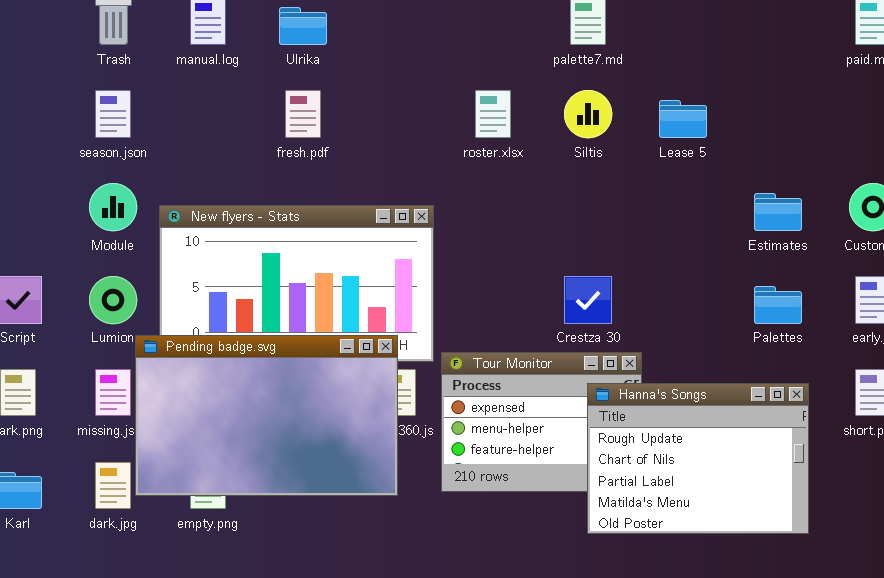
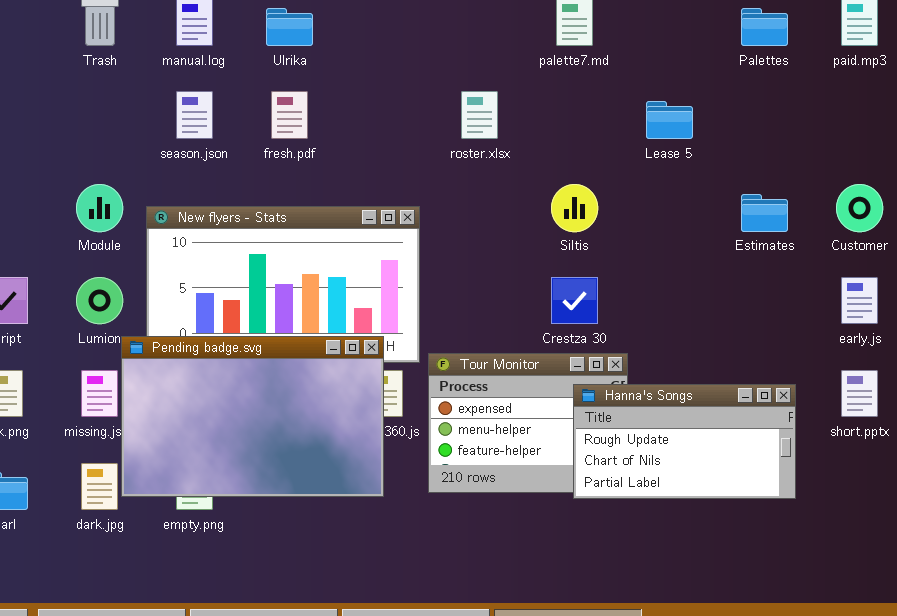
season.json: [95,90,131,138] -> [176,91,213,139], moved
Siltis: [564,90,612,138] -> [551,184,598,232], moved
Palettes: [754,286,802,324] -> [741,8,788,46], moved
Hanna's Songs: [587,383,809,534] -> [573,384,796,499], resized

